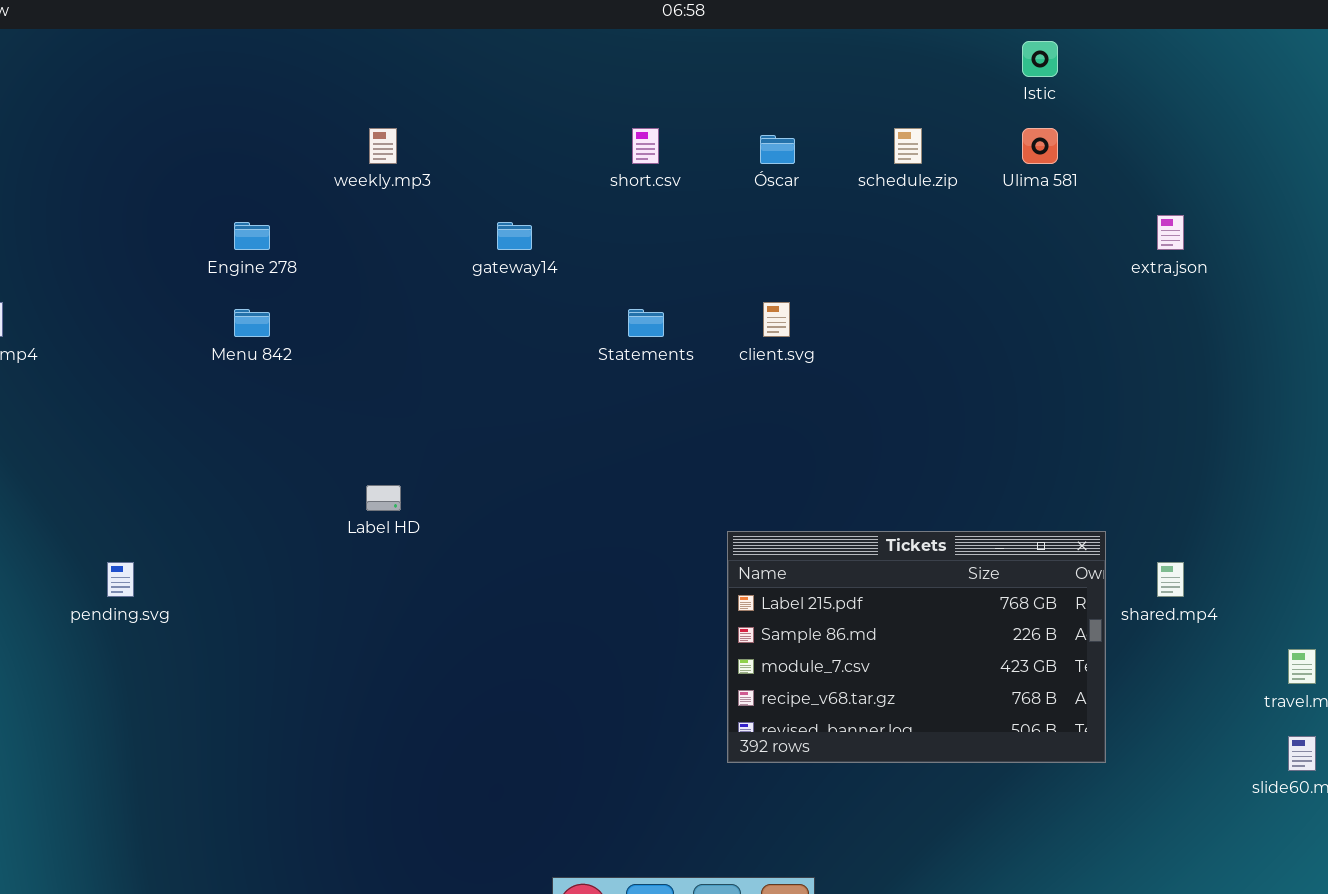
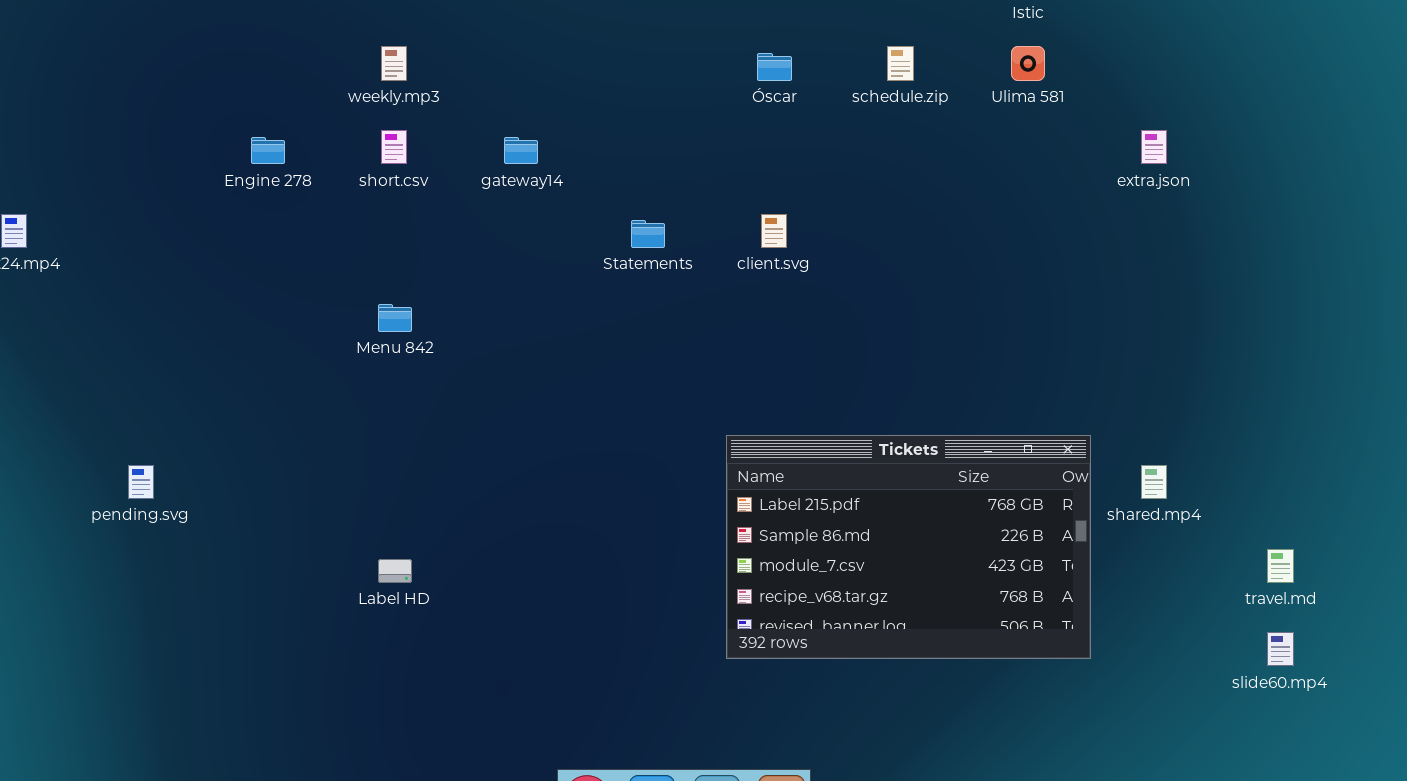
short.csv: [632,128,659,164] -> [381,130,407,164], moved
Menu 842: [234,309,270,337] -> [378,304,412,332], moved
Label HD: [366,485,401,511] -> [378,559,412,583], moved

